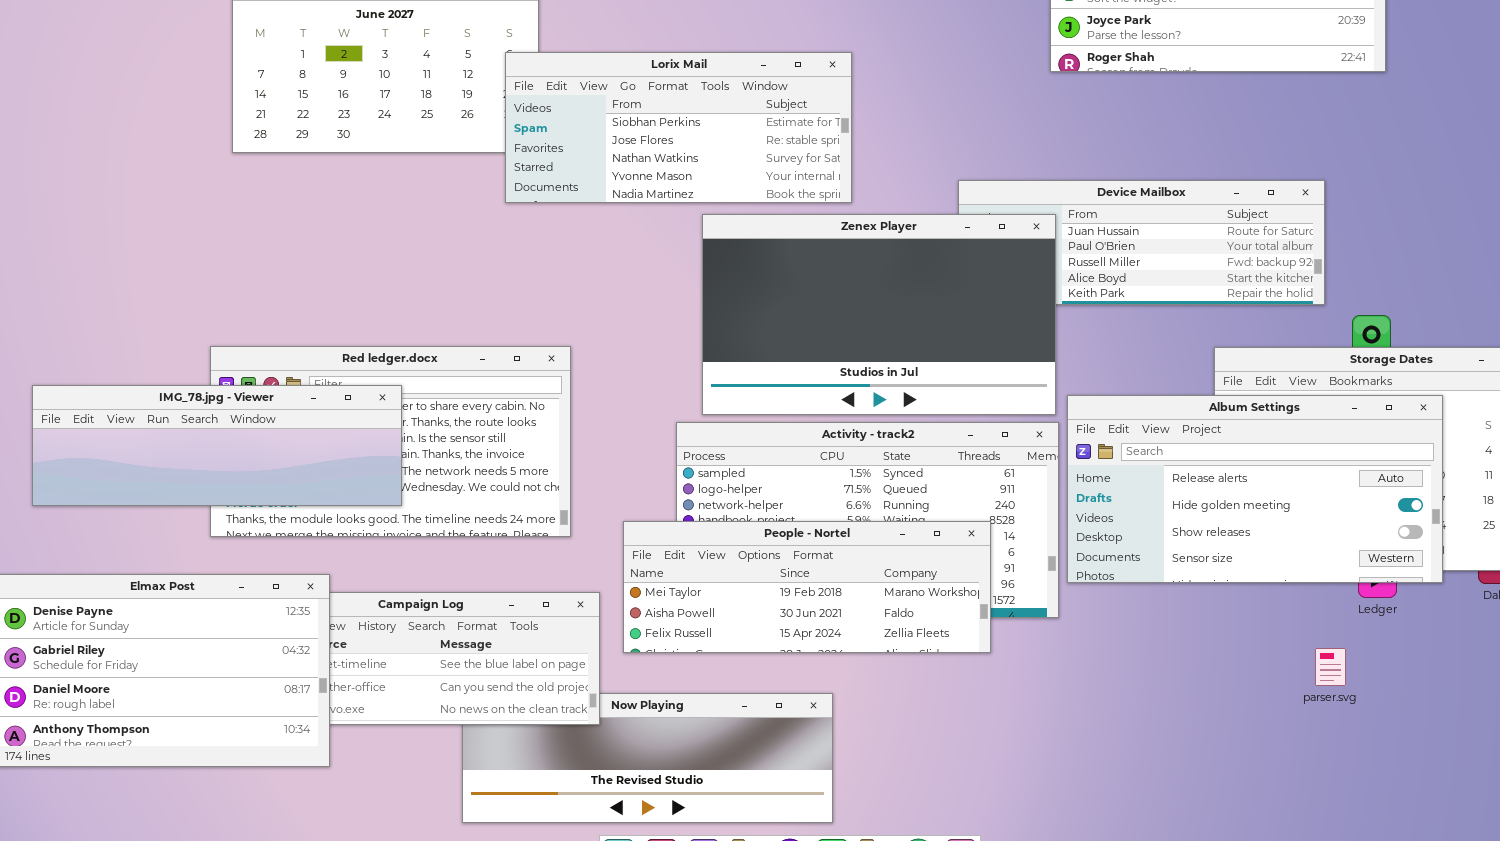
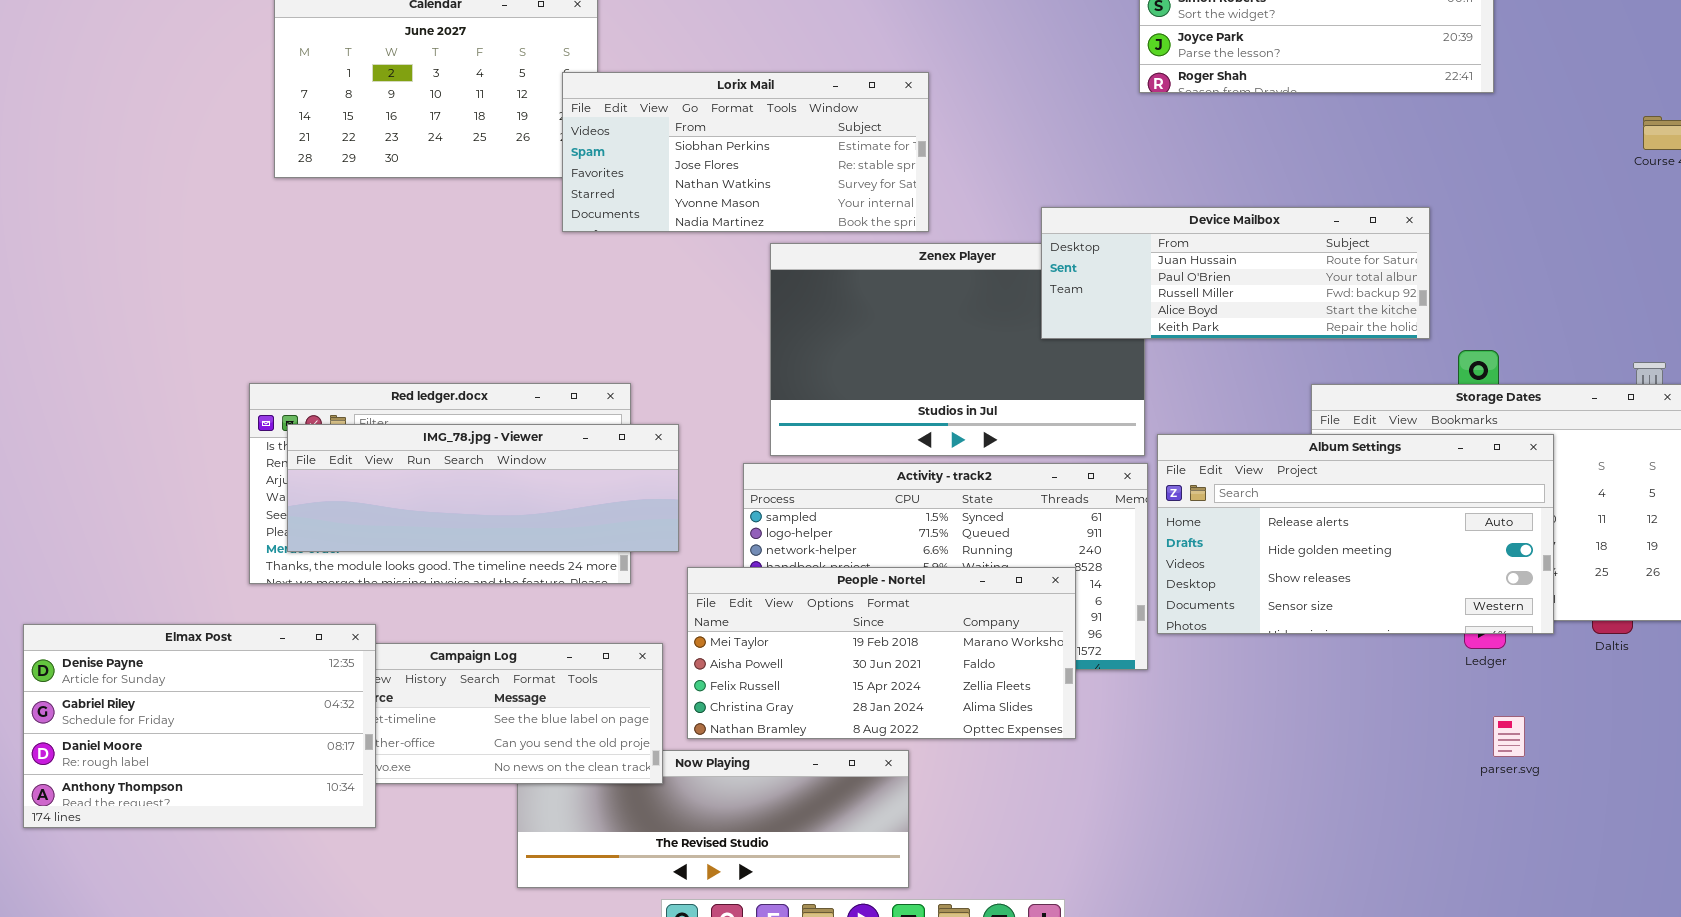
Device Mailbox: [958,180,1325,305] -> [1041,207,1430,339], raised
IMG_78.jpg - Viewer: [32,385,402,506] -> [287,424,679,552], moved
People - Nortel: [623,521,991,653] -> [687,567,1076,739], resized
parser.svg: [1315,648,1346,686] -> [1493,716,1525,757], moved

